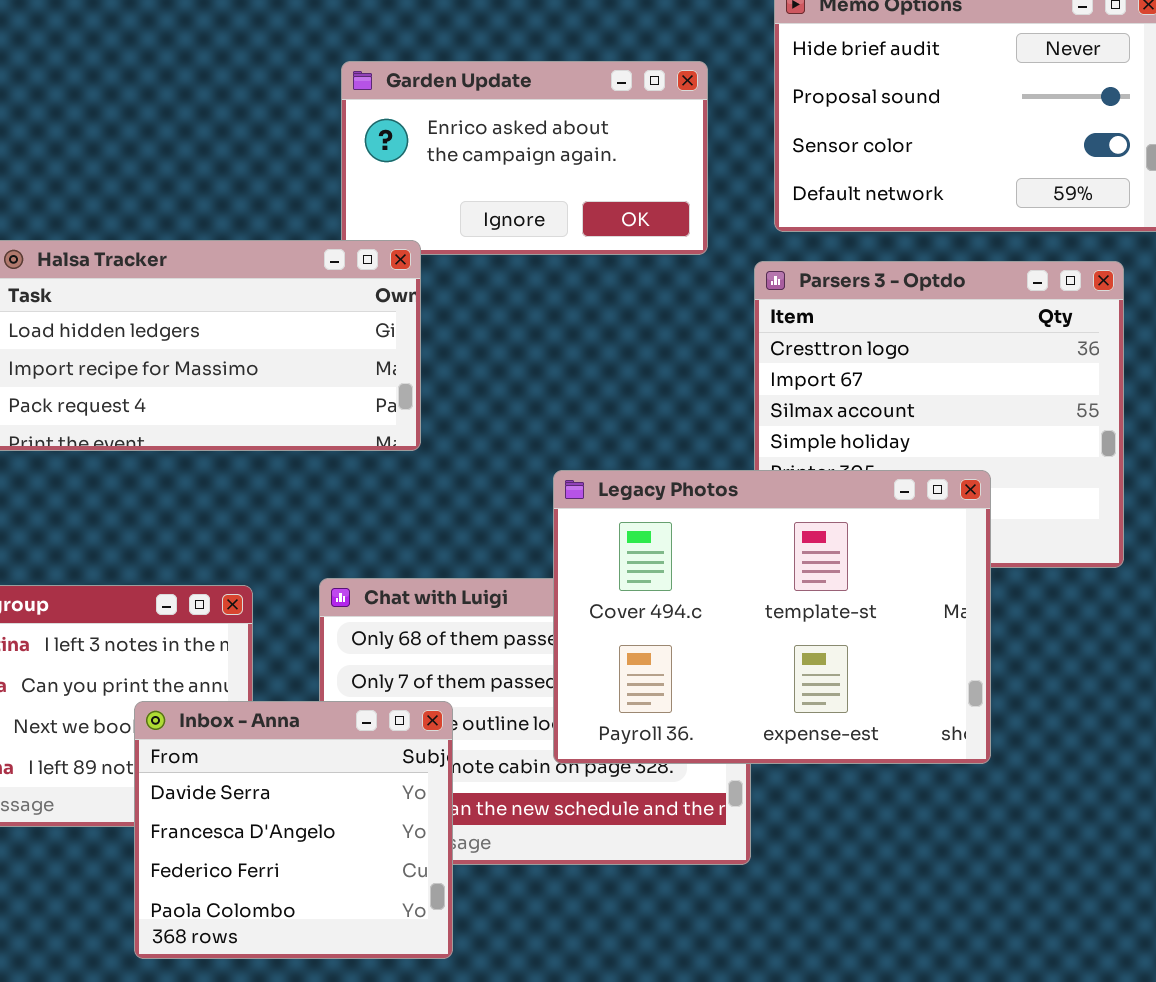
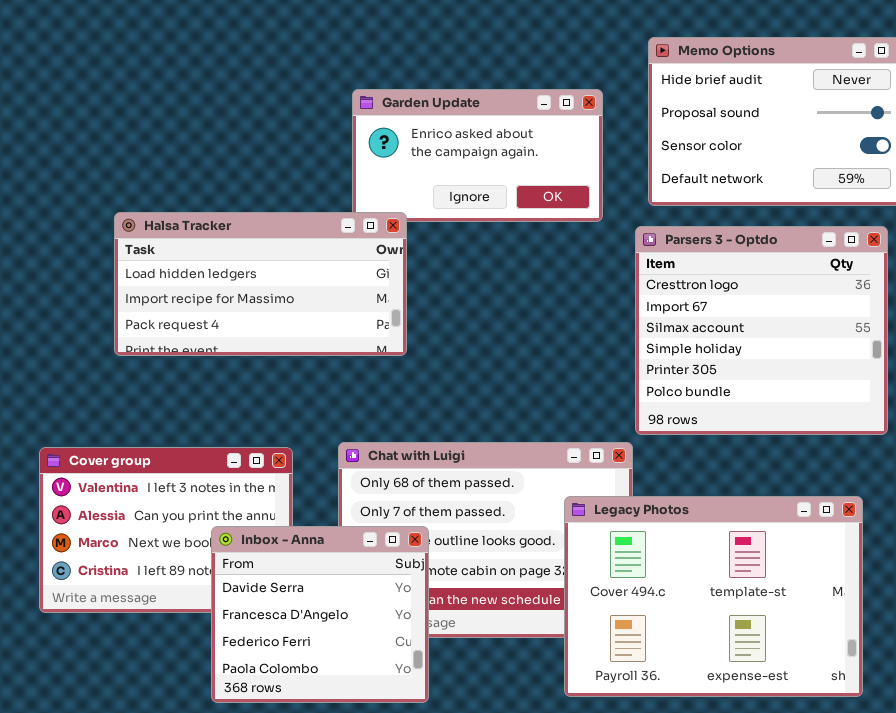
Legacy Photos: [553,470,991,764] -> [564,496,863,697], moved

